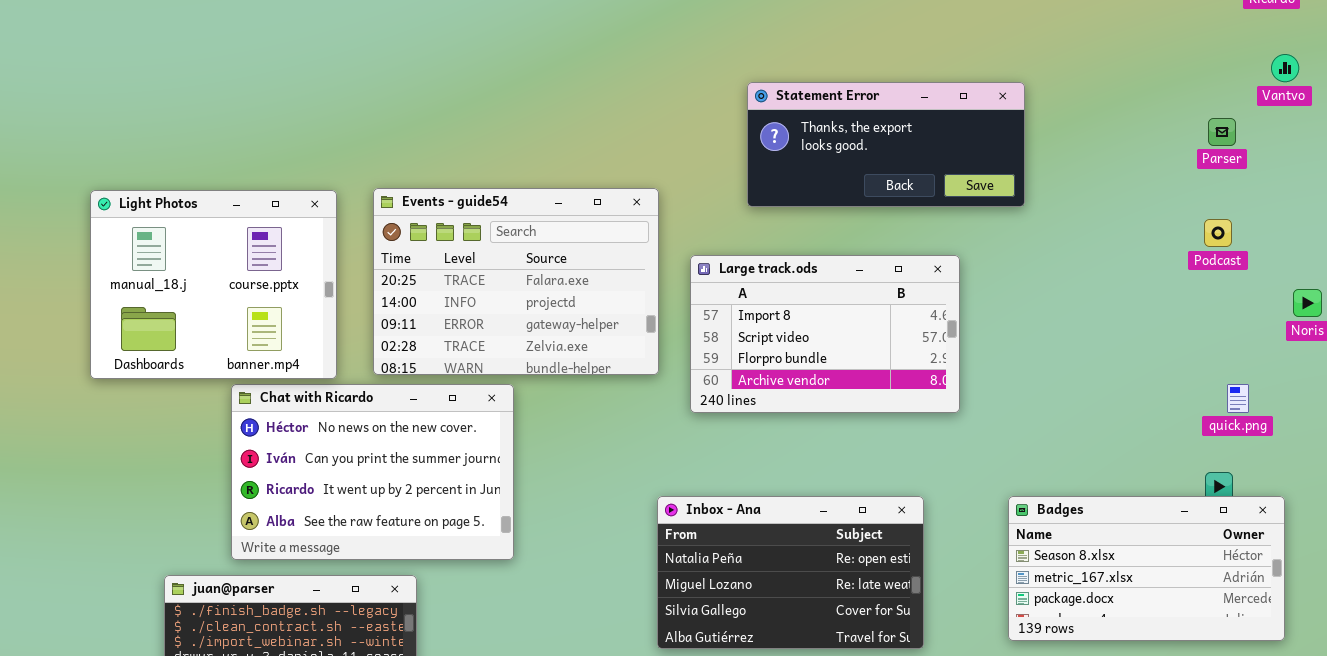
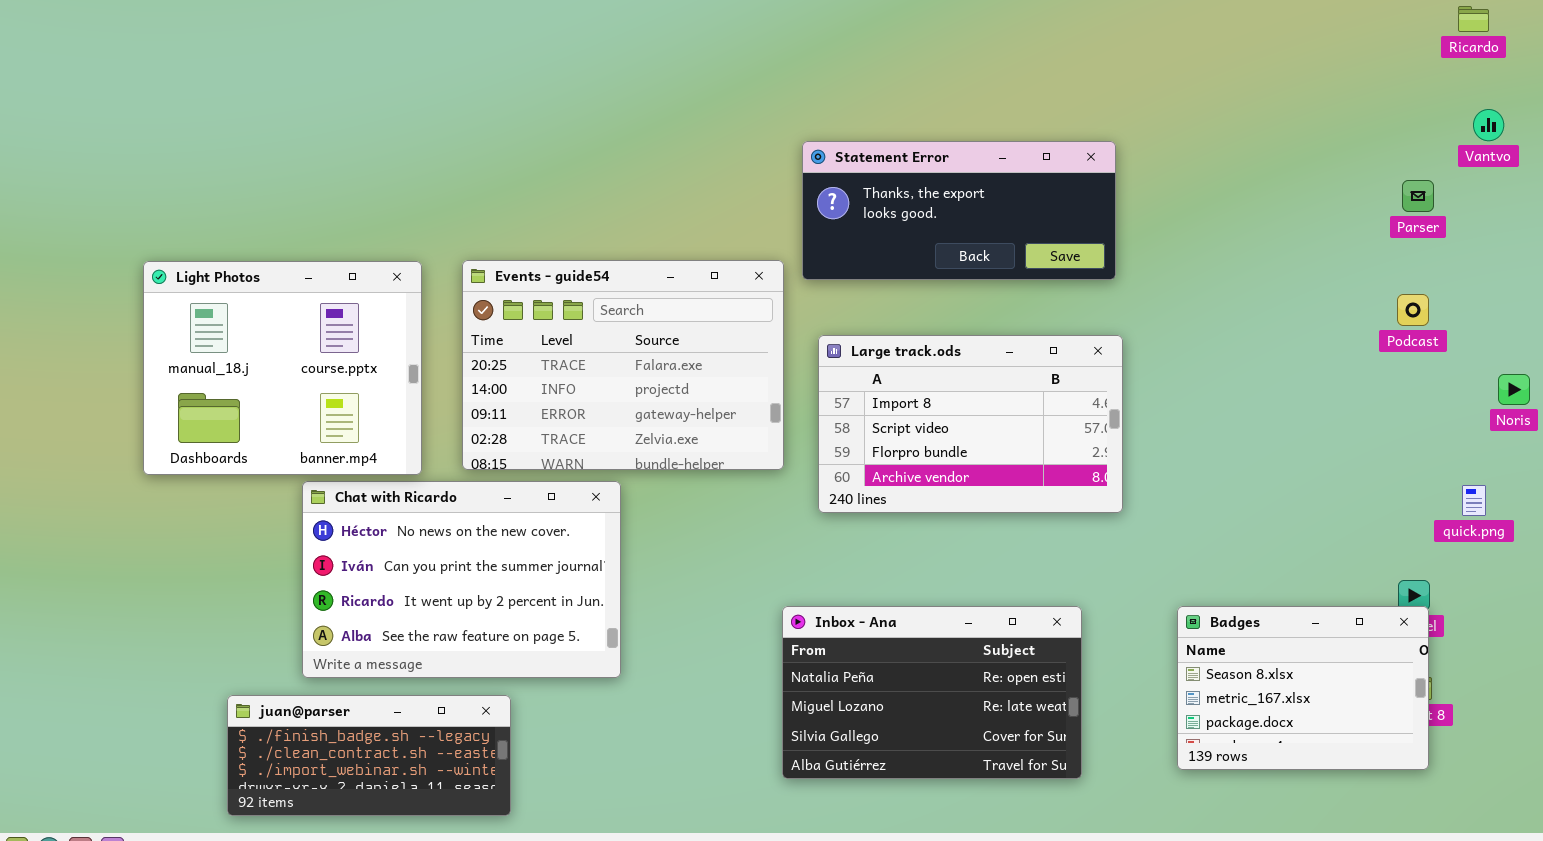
Statement Error: [747,82,1025,207] -> [802,141,1116,280], moved
quick.png: [1227,384,1249,413] -> [1462,485,1486,516], moved
Badges: [1008,496,1285,641] -> [1177,606,1429,770], resized

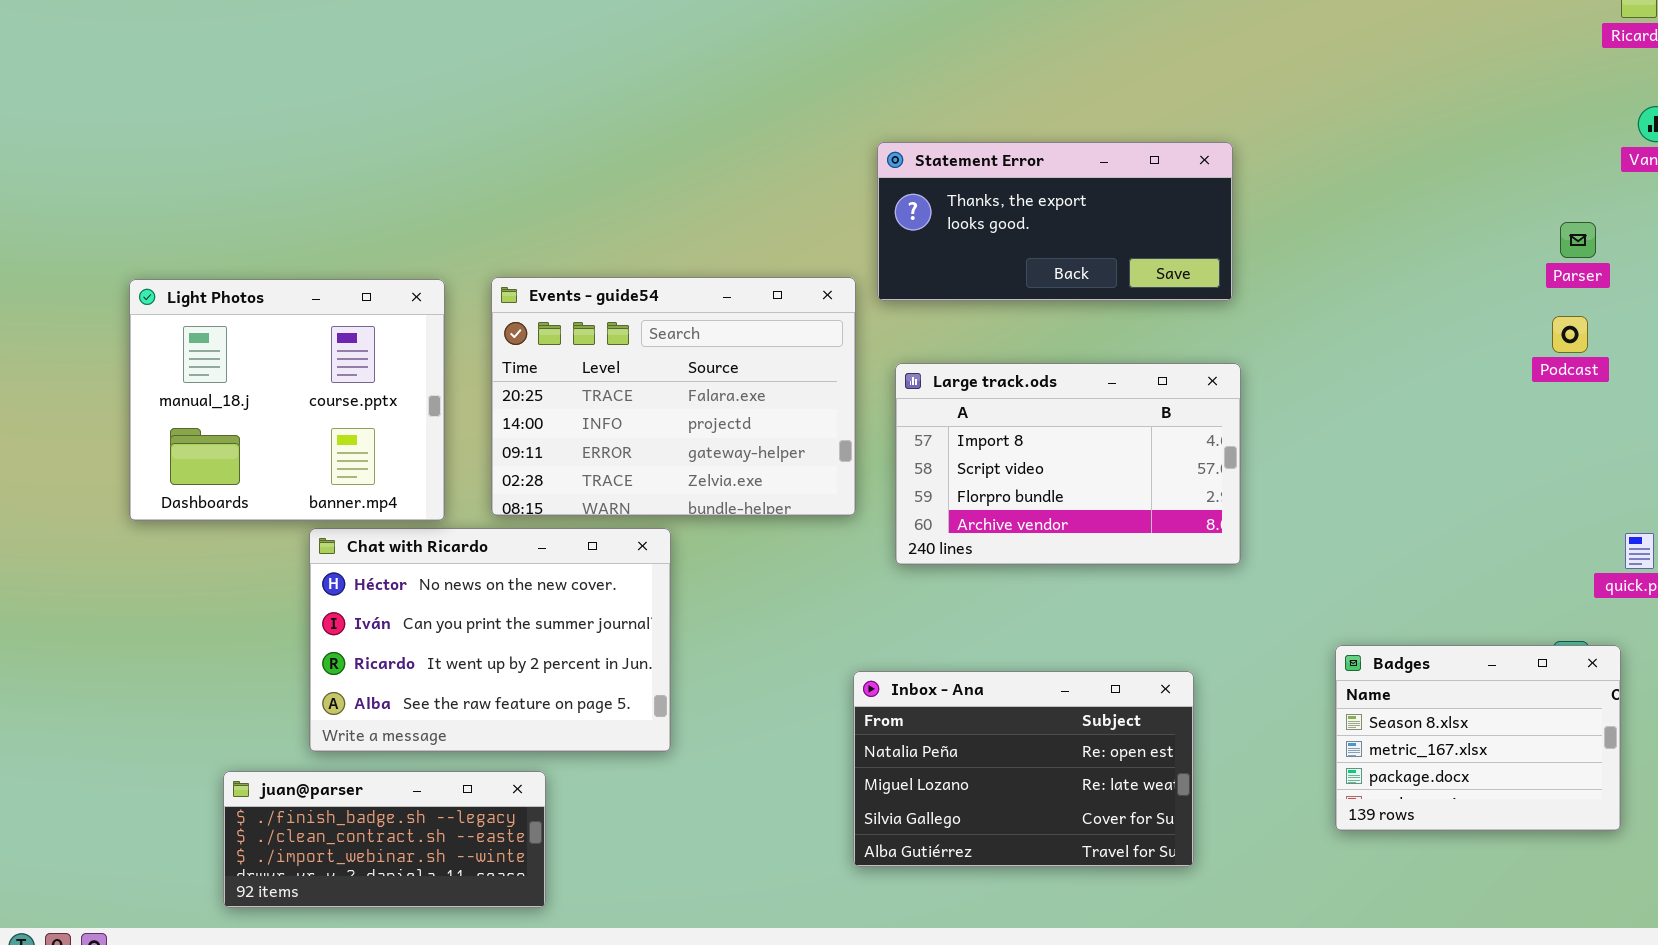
Parser: [1402,180,1434,212] -> [1560,222,1596,258], moved
Badges: [1177,606,1429,770] -> [1335,645,1621,831], moved

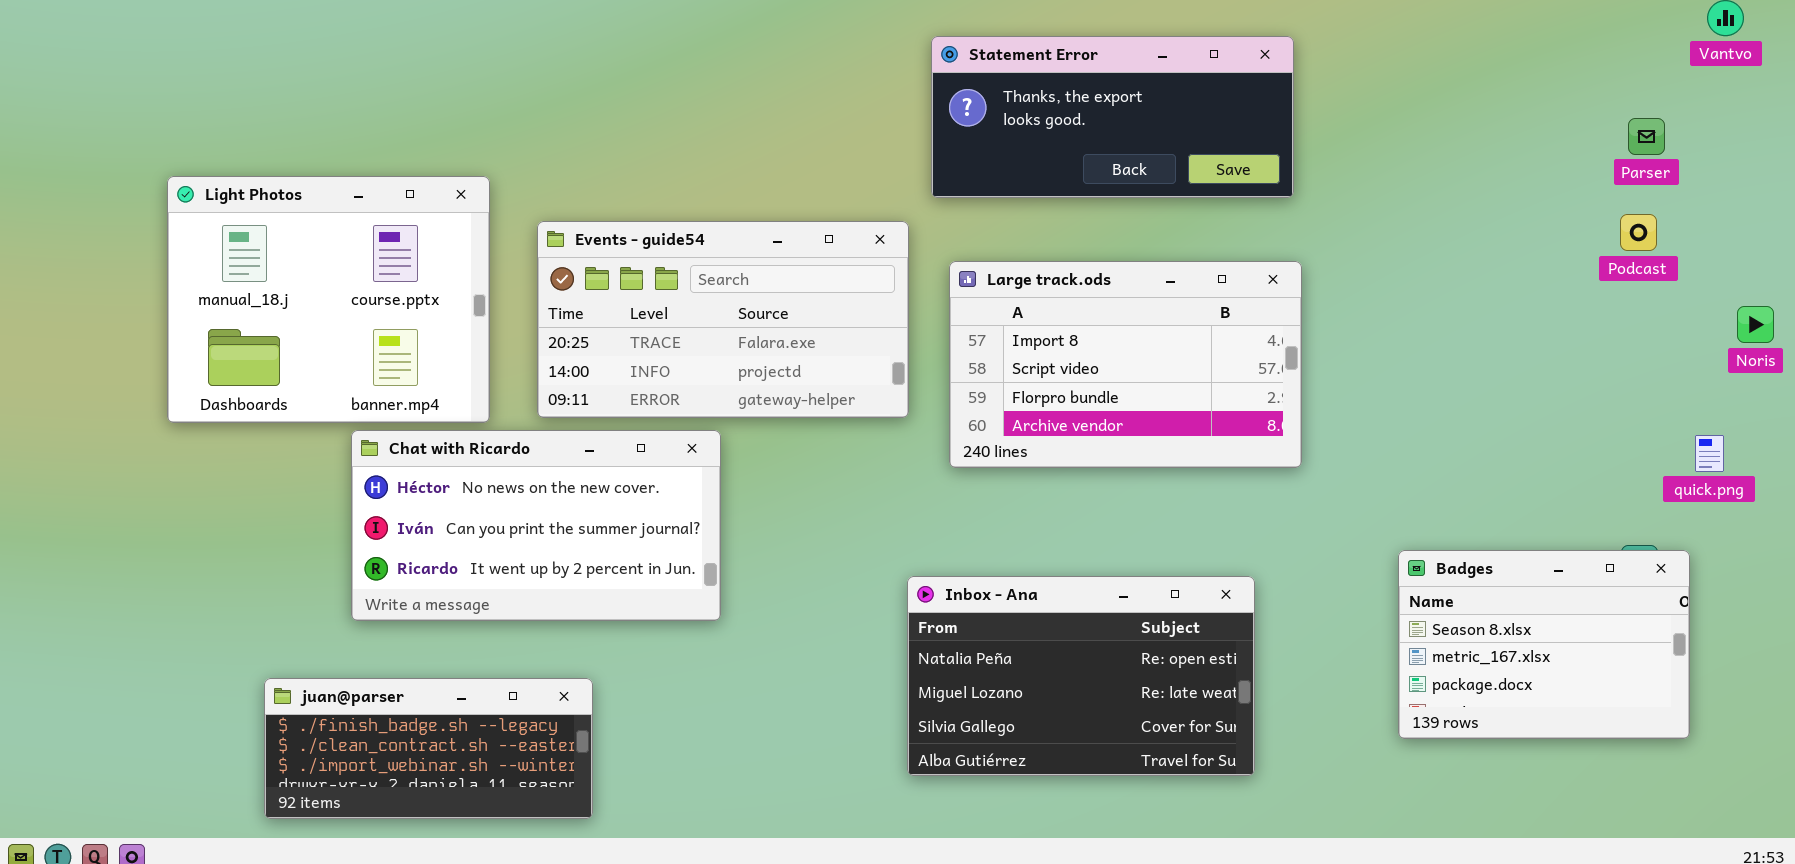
Events - guide54: [491,277,856,516] -> [537,221,909,418], resized
Chat with Ricardo: [309,528,671,752] -> [351,430,721,621], resized

